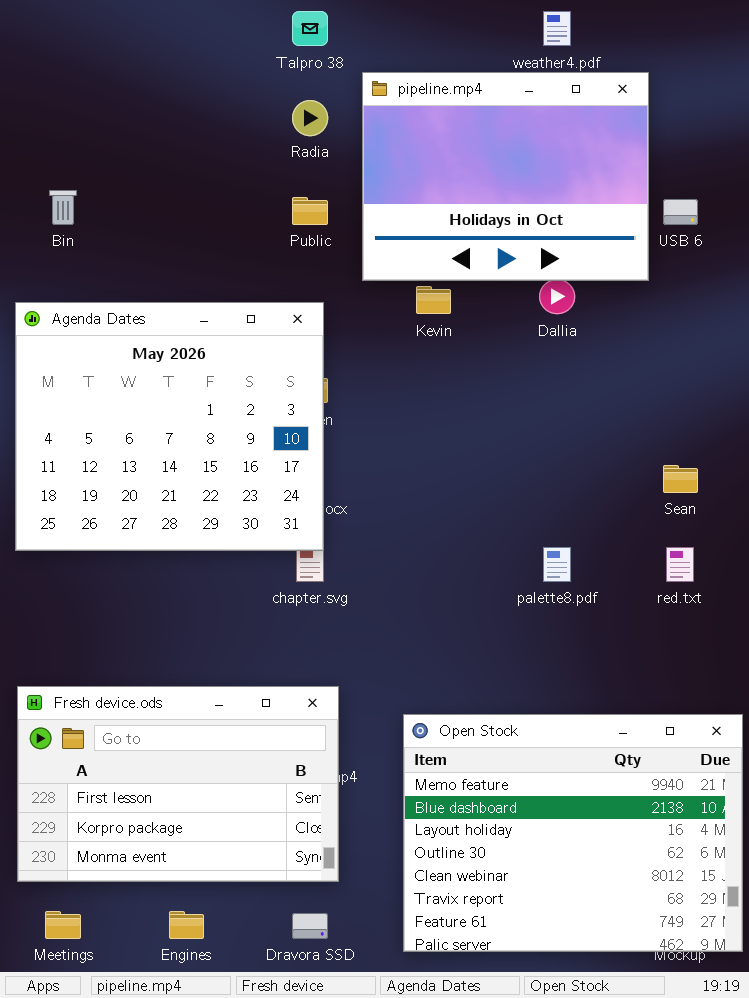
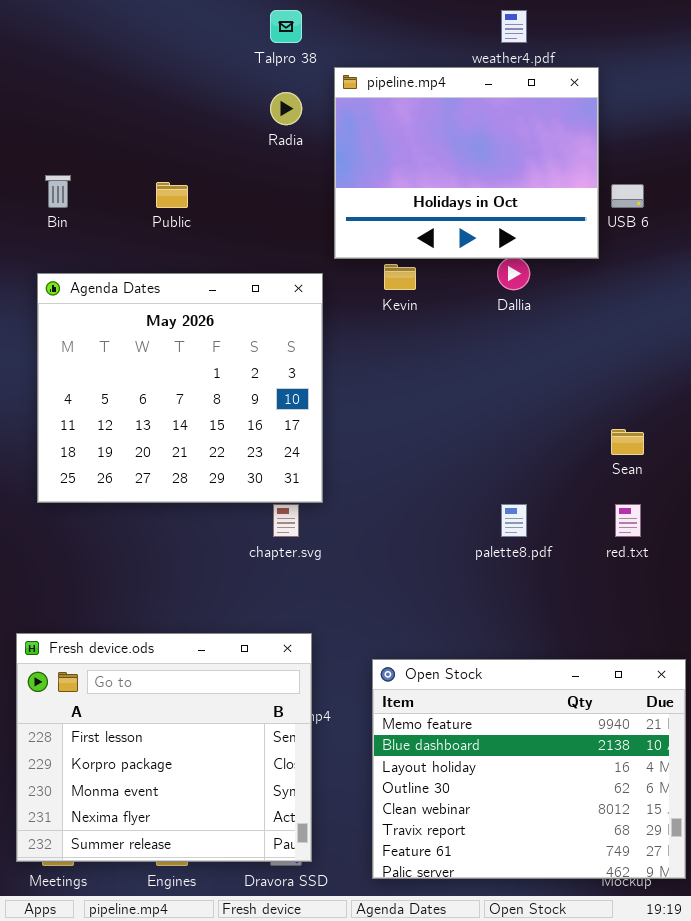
Public: [292,197,328,225] -> [156,182,188,208], moved
Agenda Dates: [15,302,324,551] -> [37,273,323,503], moved
Fresh device.ods: [17,686,339,882] -> [16,633,312,862], resized

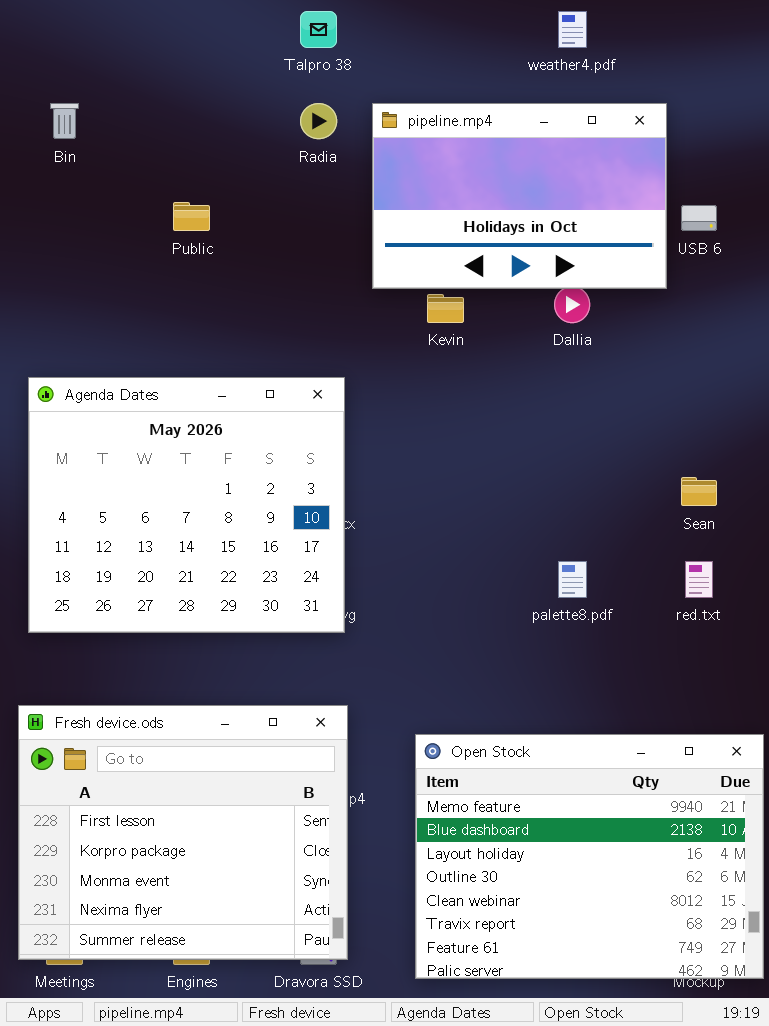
pipeline.mp4: [334,67,599,259] -> [372,103,667,289], resized
Bin: [45,175,71,208] -> [50,103,79,139], moved
Agenda Dates: [37,273,323,503] -> [28,377,345,633], moved

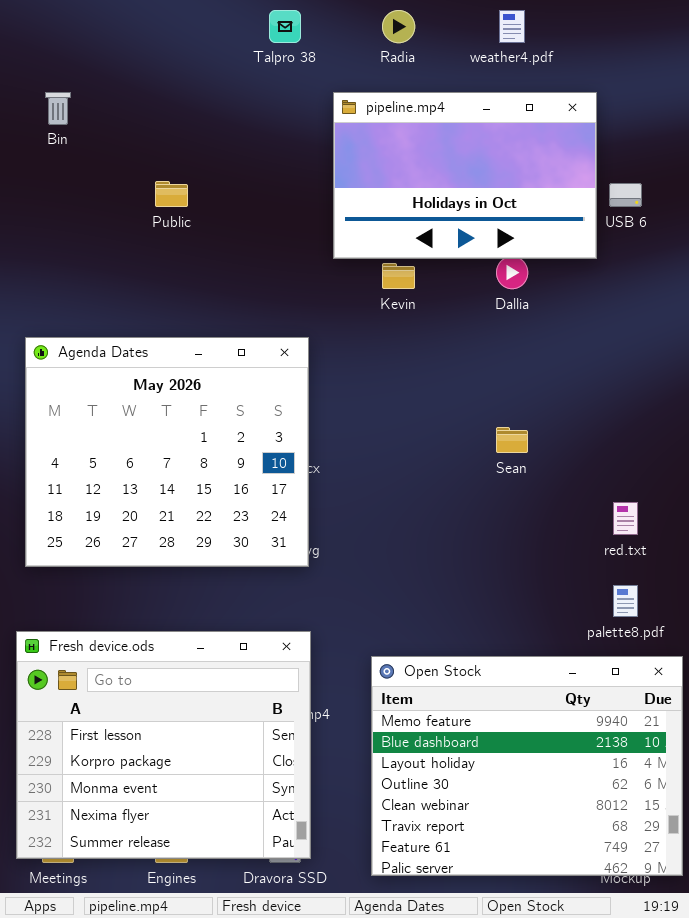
Radia: [300,103,337,139] -> [382,10,415,43], moved
Sean: [681,477,717,506] -> [496,427,528,453], moved
palette8.pdf: [558,561,587,598] -> [613,585,638,617], moved

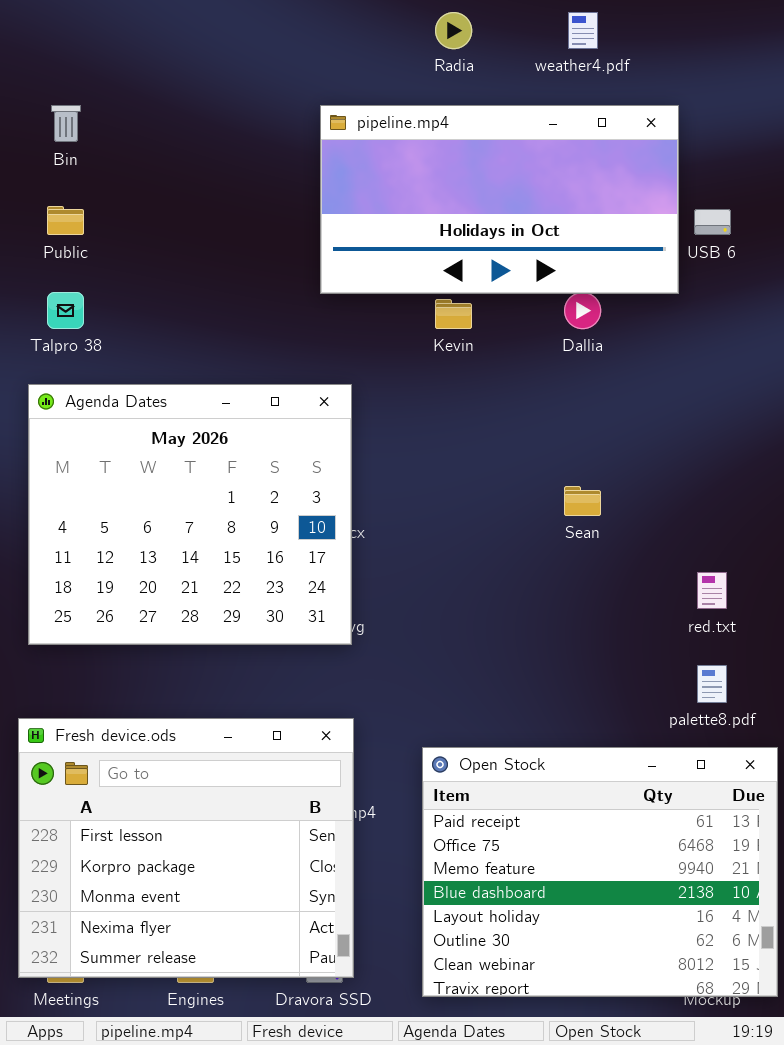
Talpro 38: [269,10,301,43] -> [47,292,84,329], moved
pipeline.mp4: [333,92,597,259] -> [320,105,679,294], resized
Public: [155,181,188,207] -> [47,206,84,235], moved
Open Stock: [371,656,683,876] -> [422,747,778,997], scrolled up 2 rows

